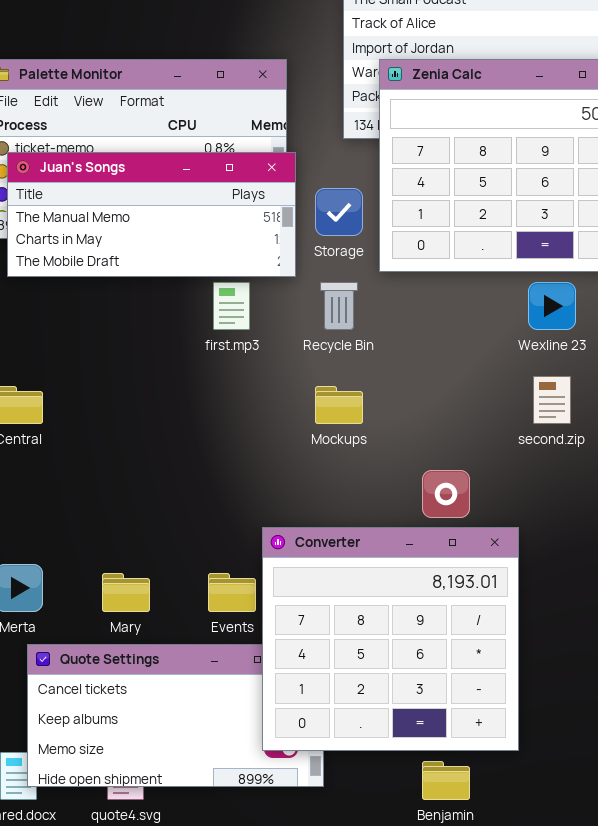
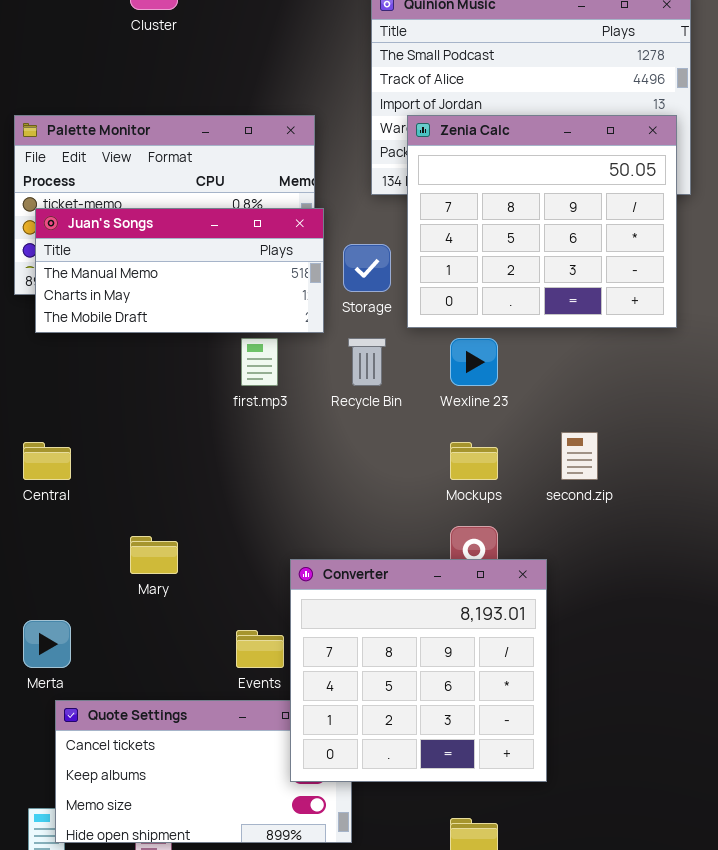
Wexline 23: [528,282,576,330] -> [450,338,498,386], moved
Mockups: [315,386,363,424] -> [450,442,498,480], moved
Converter: [262,527,519,751] -> [290,559,547,782], moved
Mary: [102,573,150,612] -> [130,536,178,574], moved

